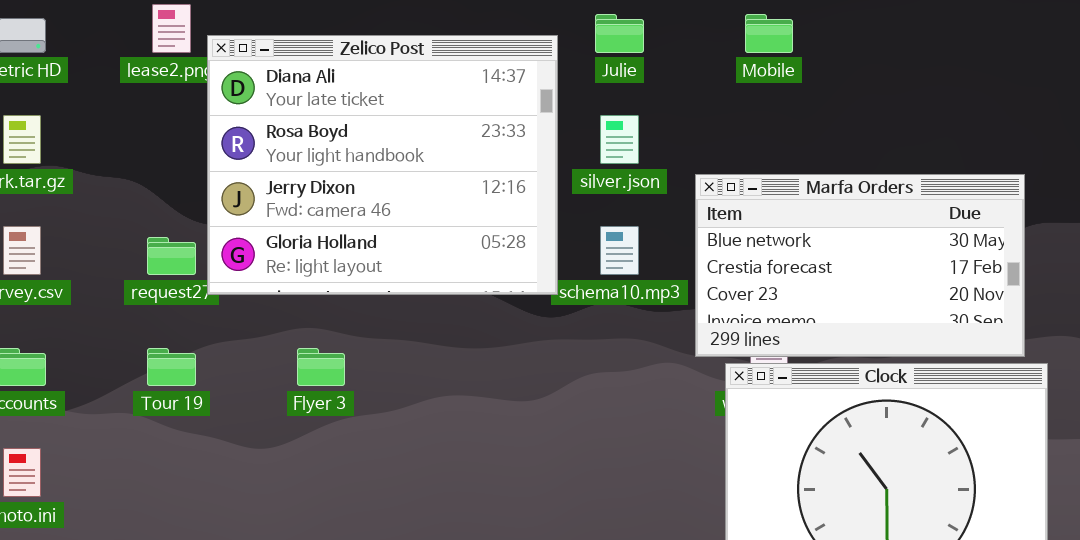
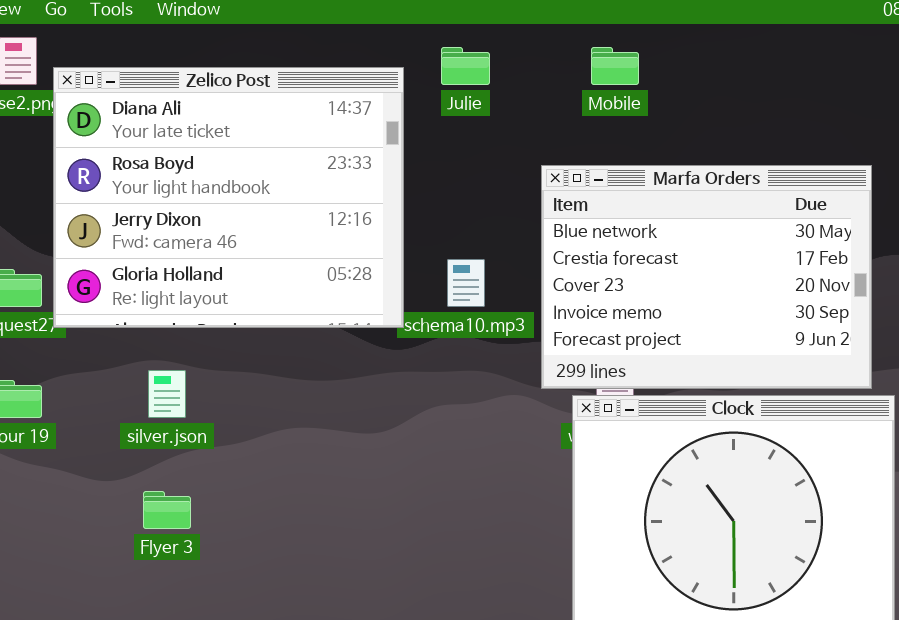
silver.json: [600,115,639,164] -> [148,370,186,418], moved
Marfa Orders: [695,174,1025,357] -> [541,165,872,389], resized
Flyer 3: [297,348,345,386] -> [143,491,191,529], moved

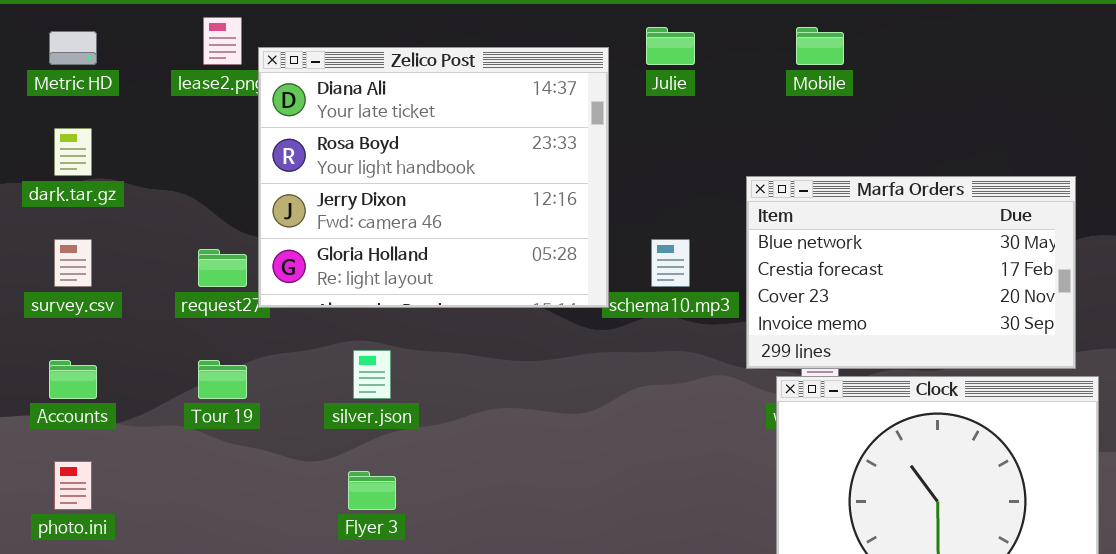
Marfa Orders: [541,165,872,389] -> [746,176,1076,369], resized

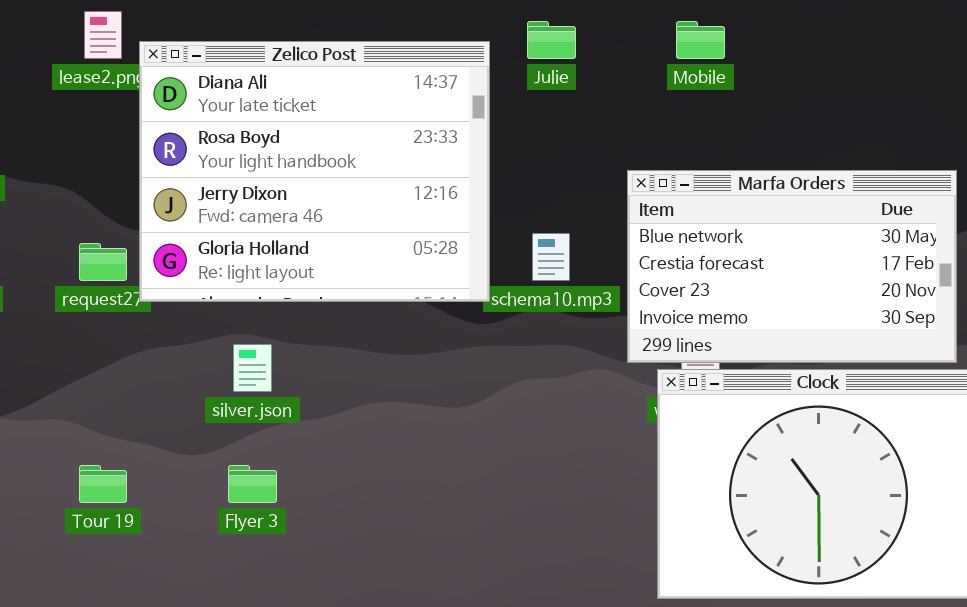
Tour 19: [198,360,247,399] -> [79,465,127,503], moved

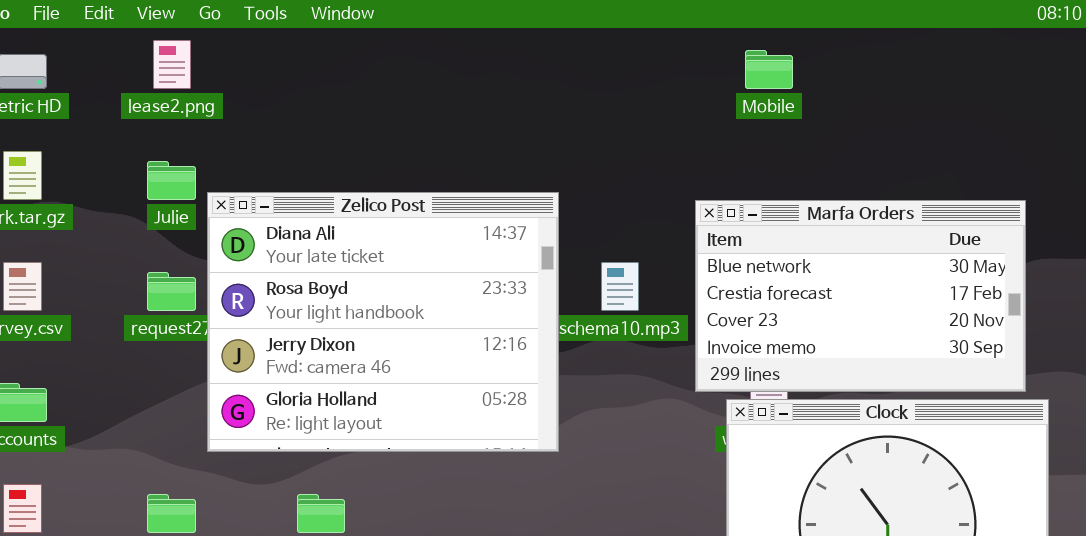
Julie: [527,21,576,59] -> [147,161,196,200], moved
Zelico Post: [139,41,490,302] -> [207,192,559,452], moved

